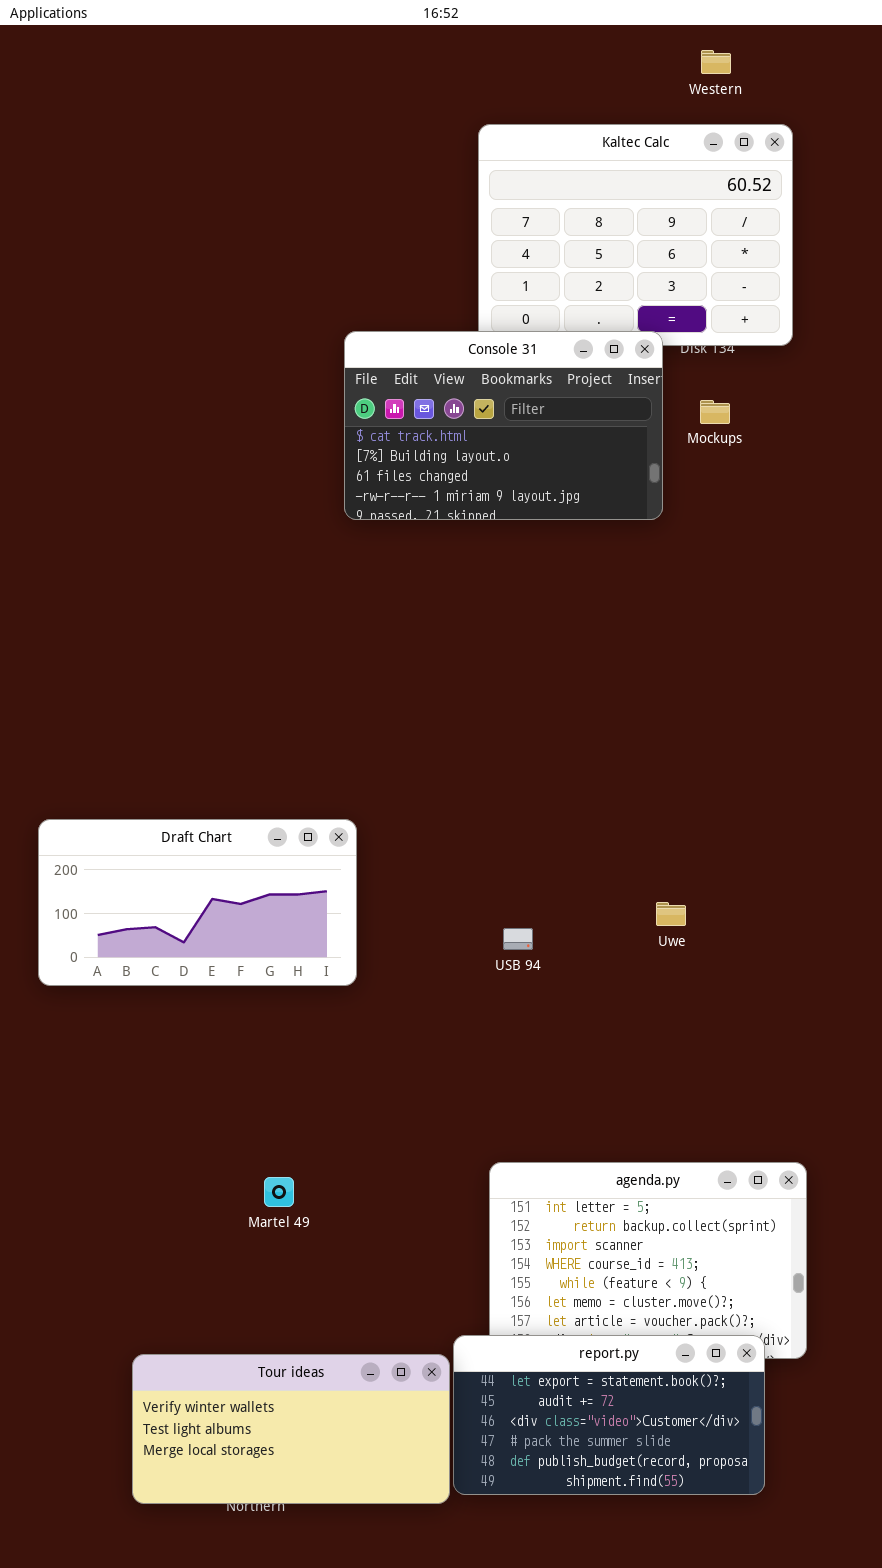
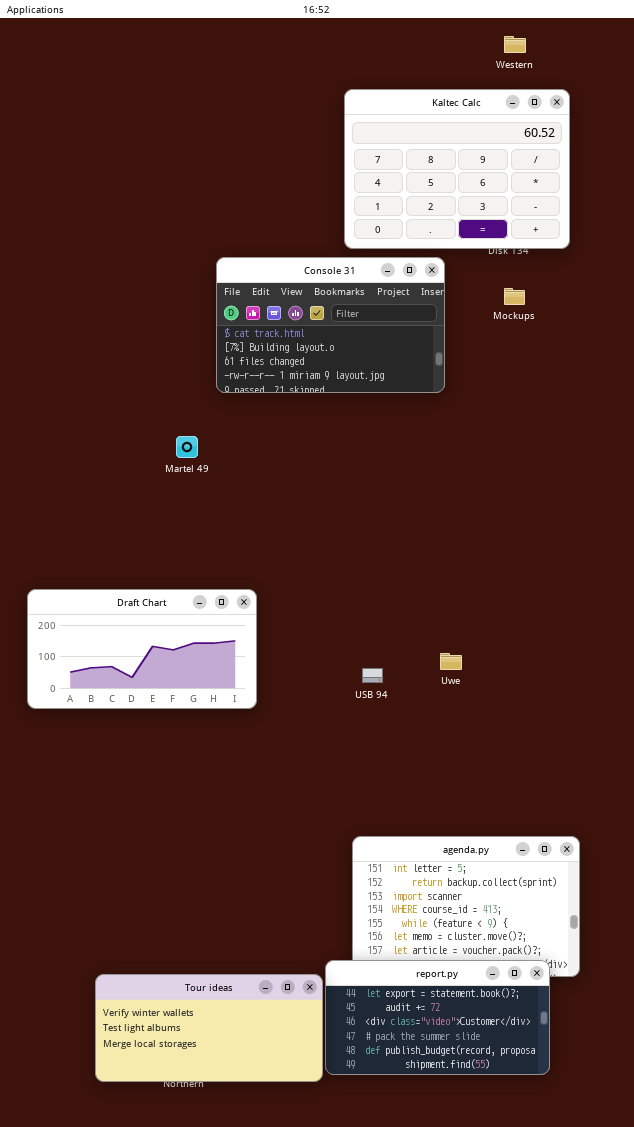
Console 31: [344,331,663,520] -> [216,257,445,393], moved
Uwe: [656,902,686,926] -> [440,653,462,670], moved
Martel 49: [264,1177,294,1207] -> [176,436,198,458], moved

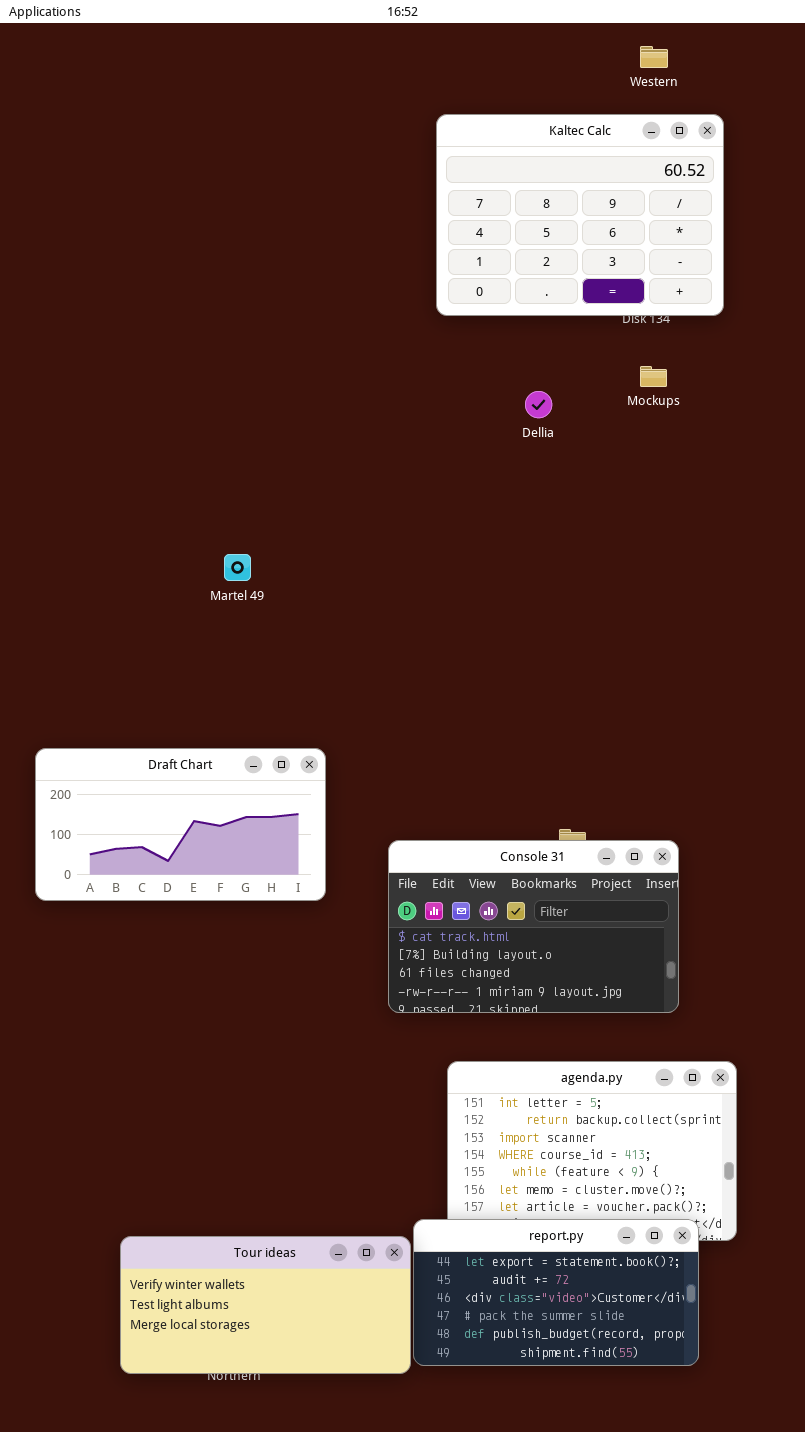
Console 31: [216,257,445,393] -> [388,840,679,1013], moved

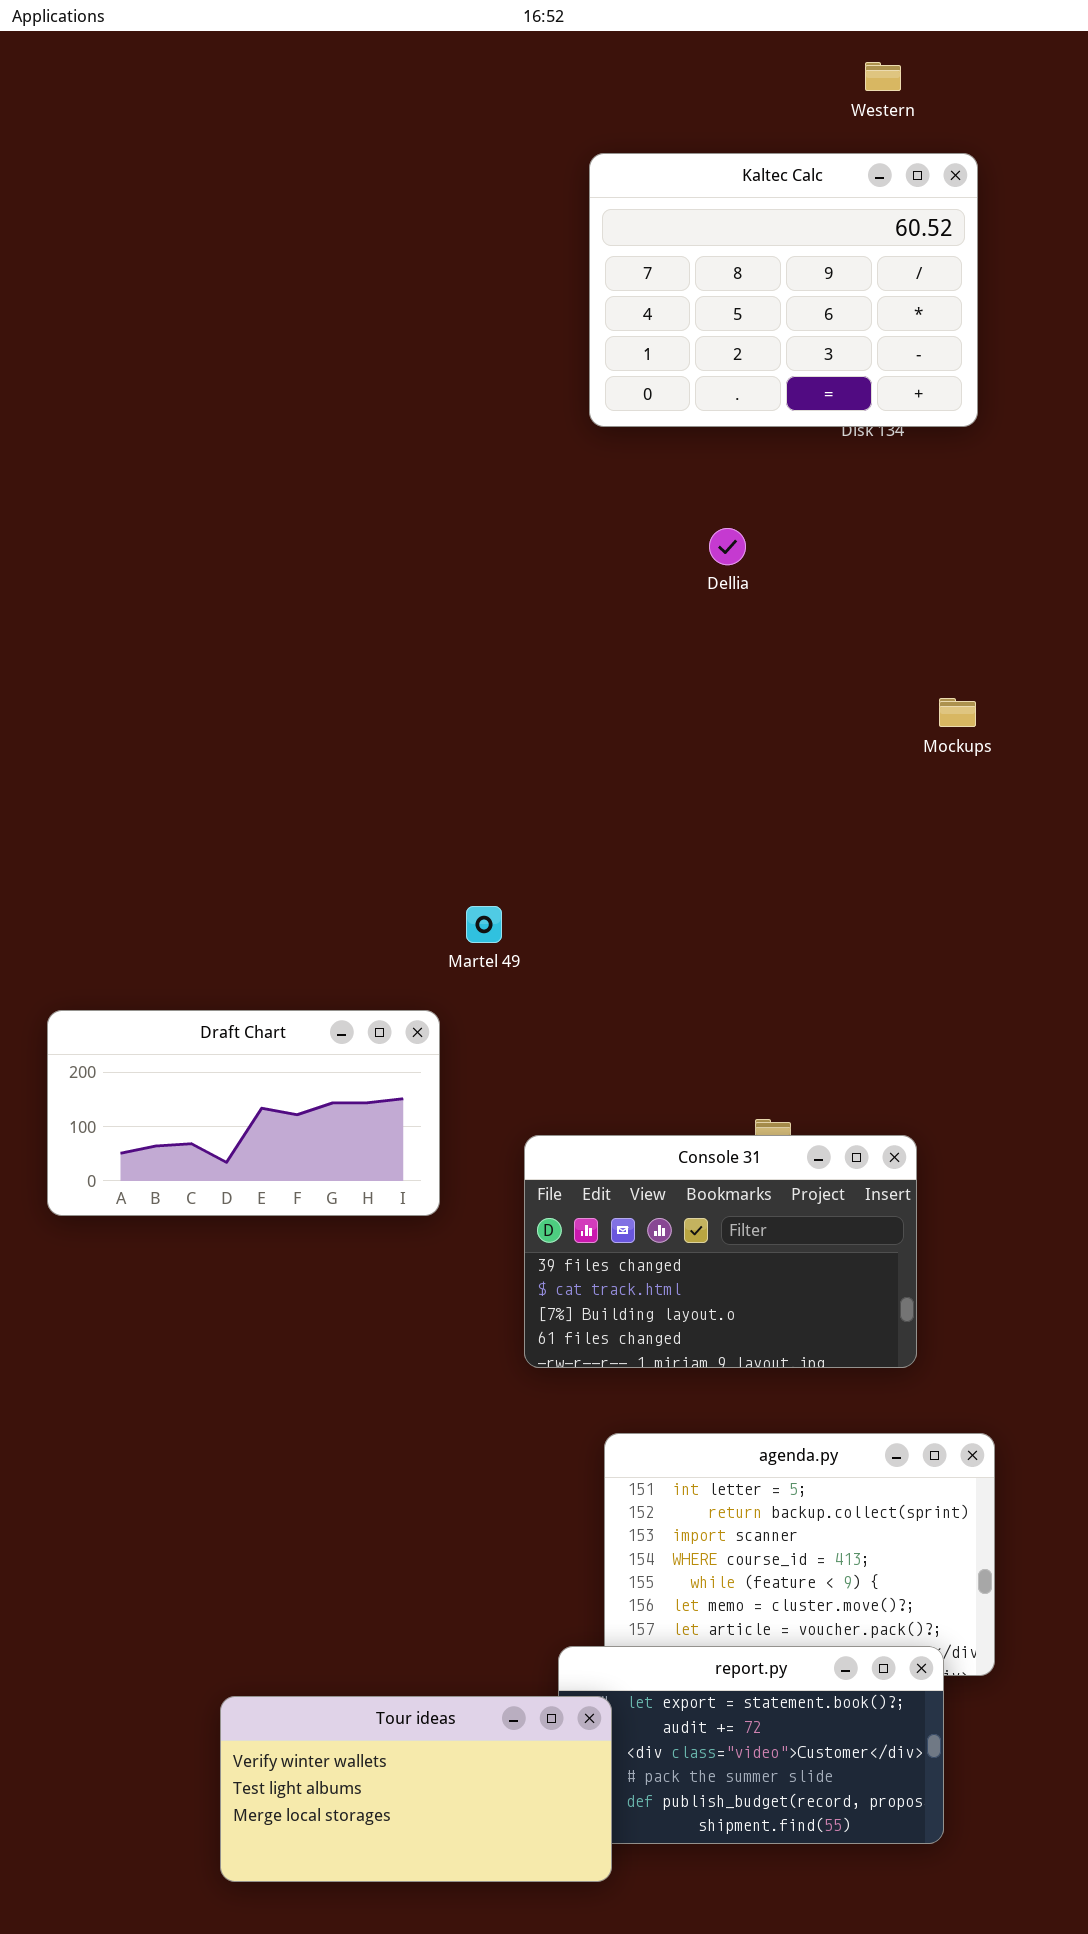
Mockups: [640,366,667,387] -> [939,698,976,727], moved
Martel 49: [224,554,251,581] -> [466,906,502,943], moved
Console 31: [388,840,679,1013] -> [524,1135,917,1368], scrolled up 1 row
Tour ideas: [120,1236,411,1374] -> [220,1696,612,1882], moved

